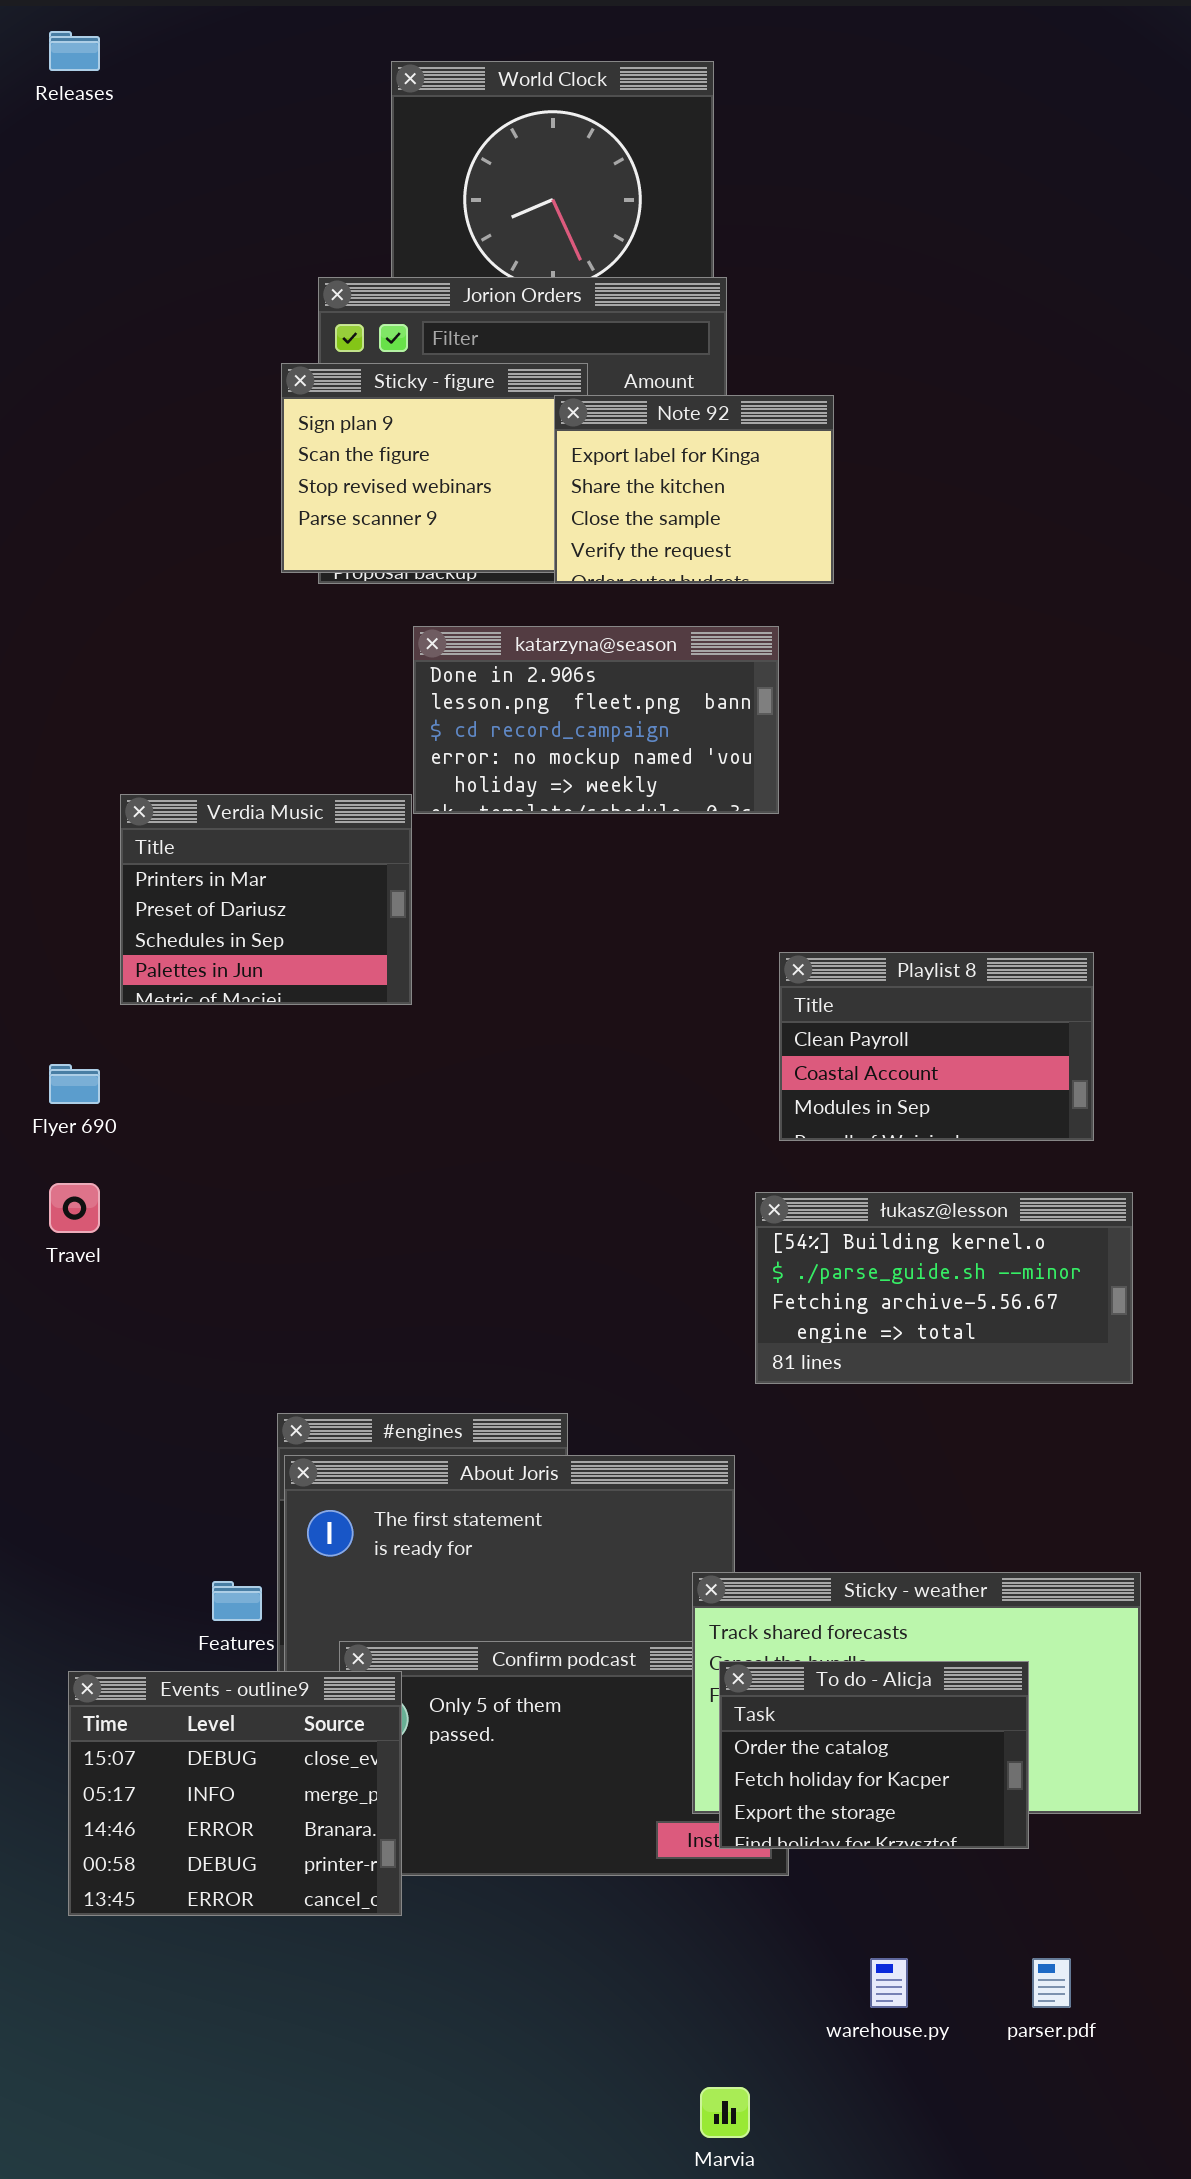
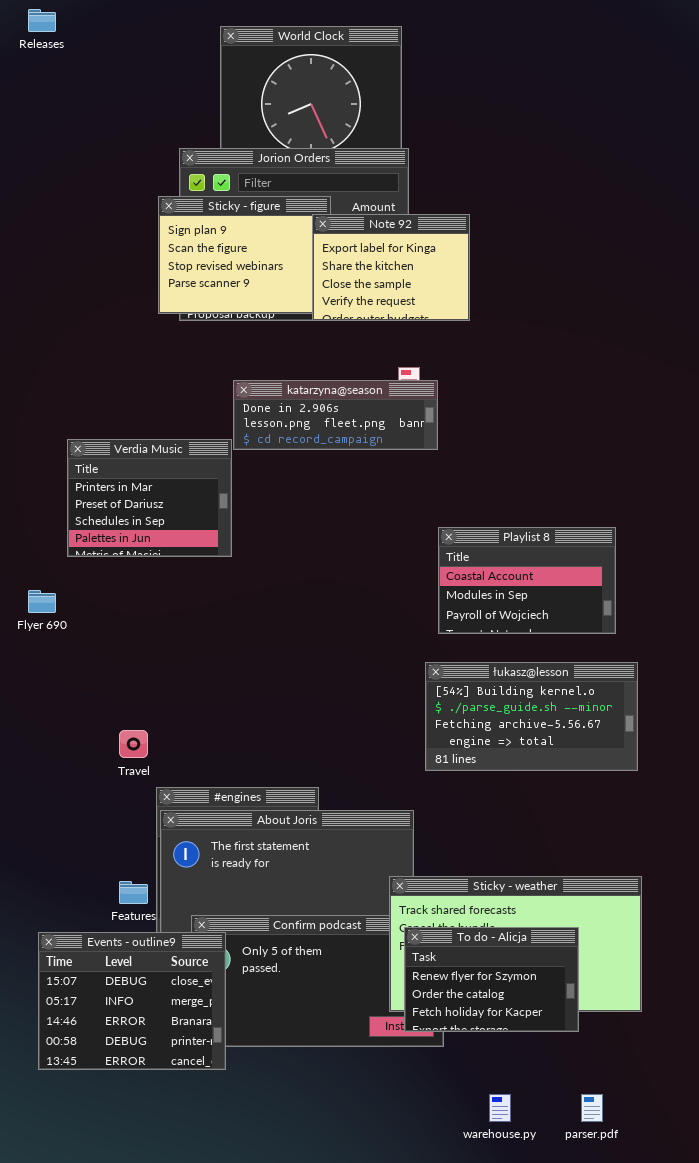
katarzyna@season: [413,626,779,814] -> [233,380,438,450], resized
Playlist 8: [779,952,1094,1141] -> [438,527,616,634], scrolled down 1 row
Travel: [49,1183,100,1233] -> [119,730,148,758], moved
To do - Alicja: [719,1661,1029,1849] -> [404,927,579,1032], scrolled up 1 row

